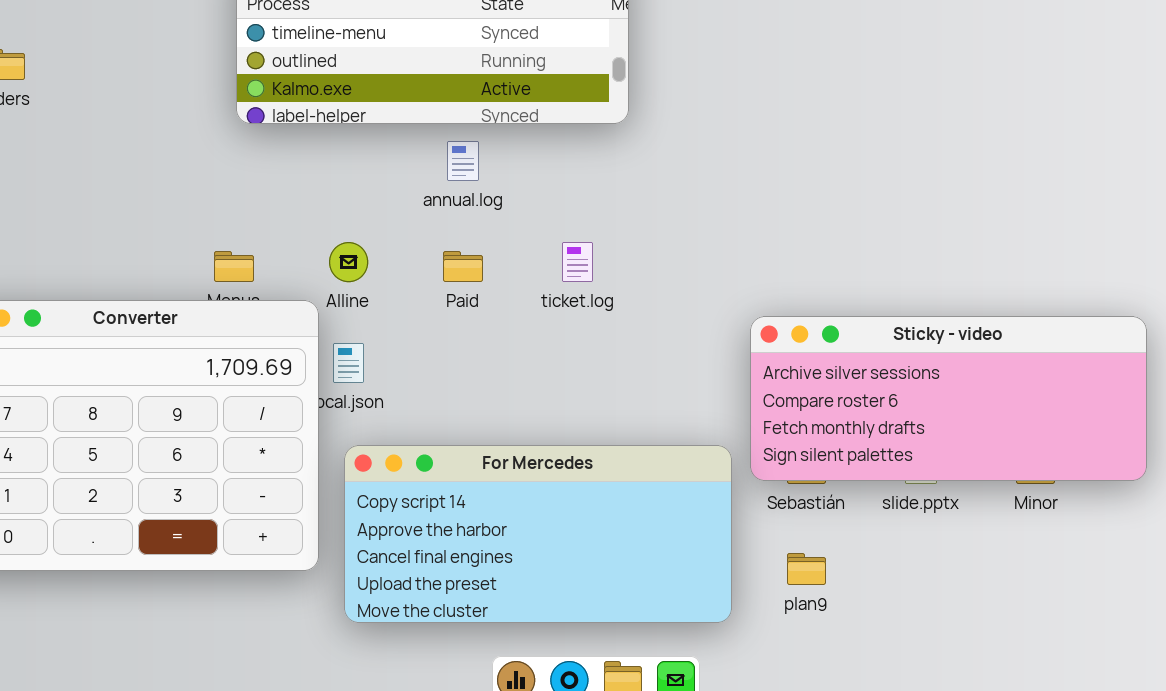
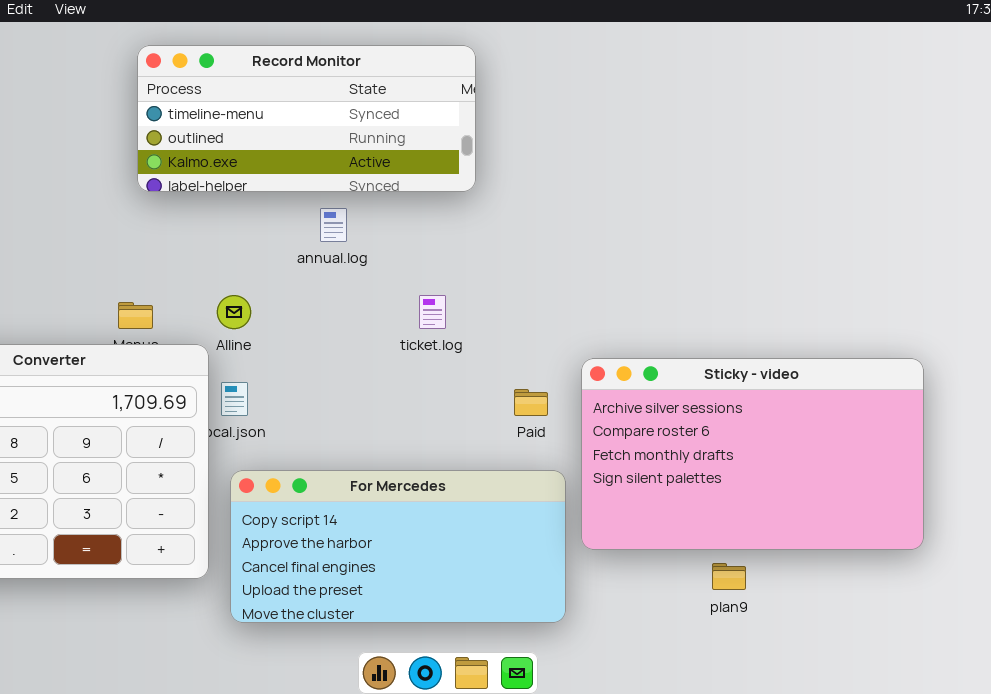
Paid: [443,251,483,282] -> [514,389,548,416], moved
Sticky - video: [750,316,1147,481] -> [581,358,924,550], resized
plan9: [787,553,826,585] -> [712,563,746,590], moved

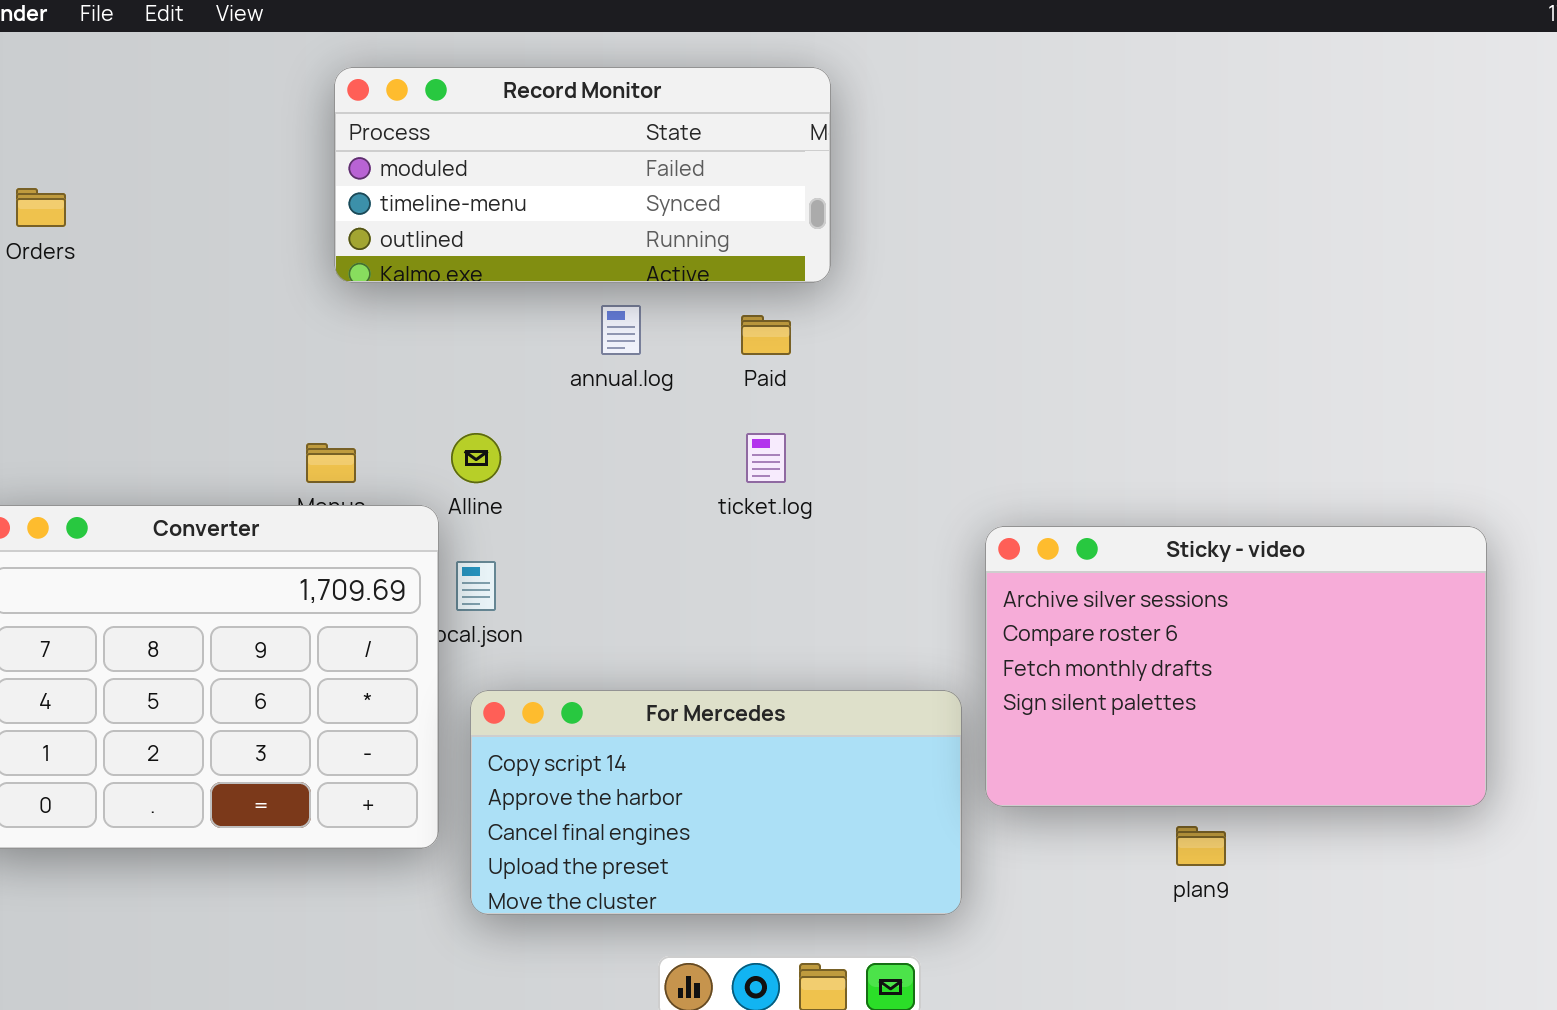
Record Monitor: [137,45,476,192] -> [334,67,831,283], scrolled up 1 row
Paid: [514,389,548,416] -> [741,315,791,355], moved

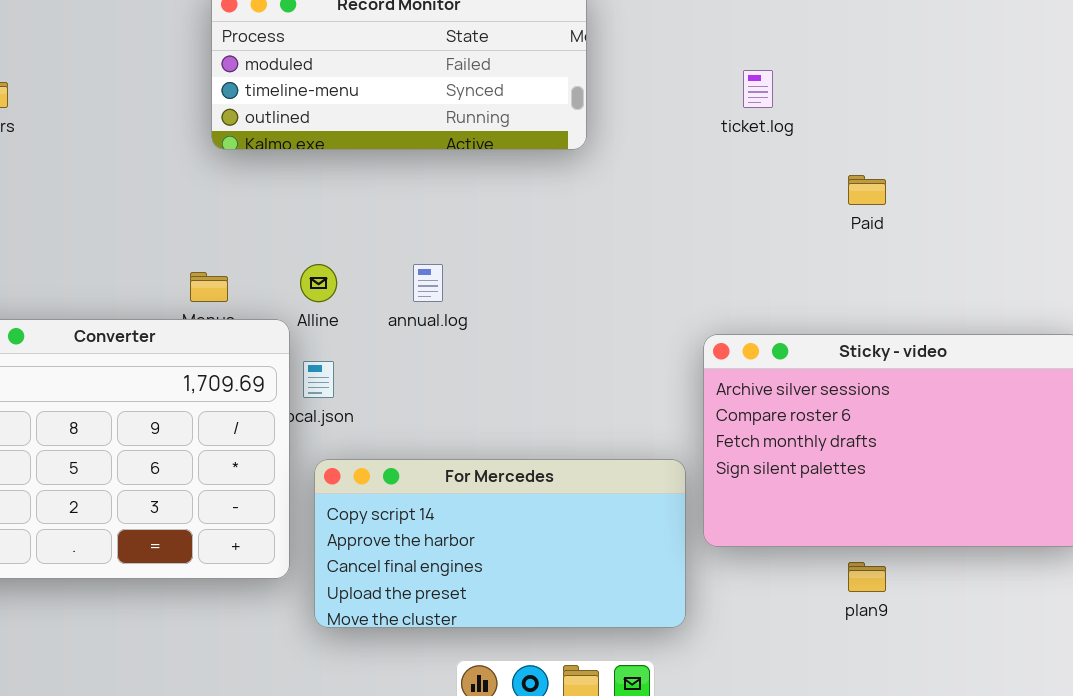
annual.log: [601,305,641,355] -> [413,264,443,302], moved
Paid: [741,315,791,355] -> [848,175,886,205], moved
ticket.log: [746,433,786,483] -> [743,70,773,108], moved

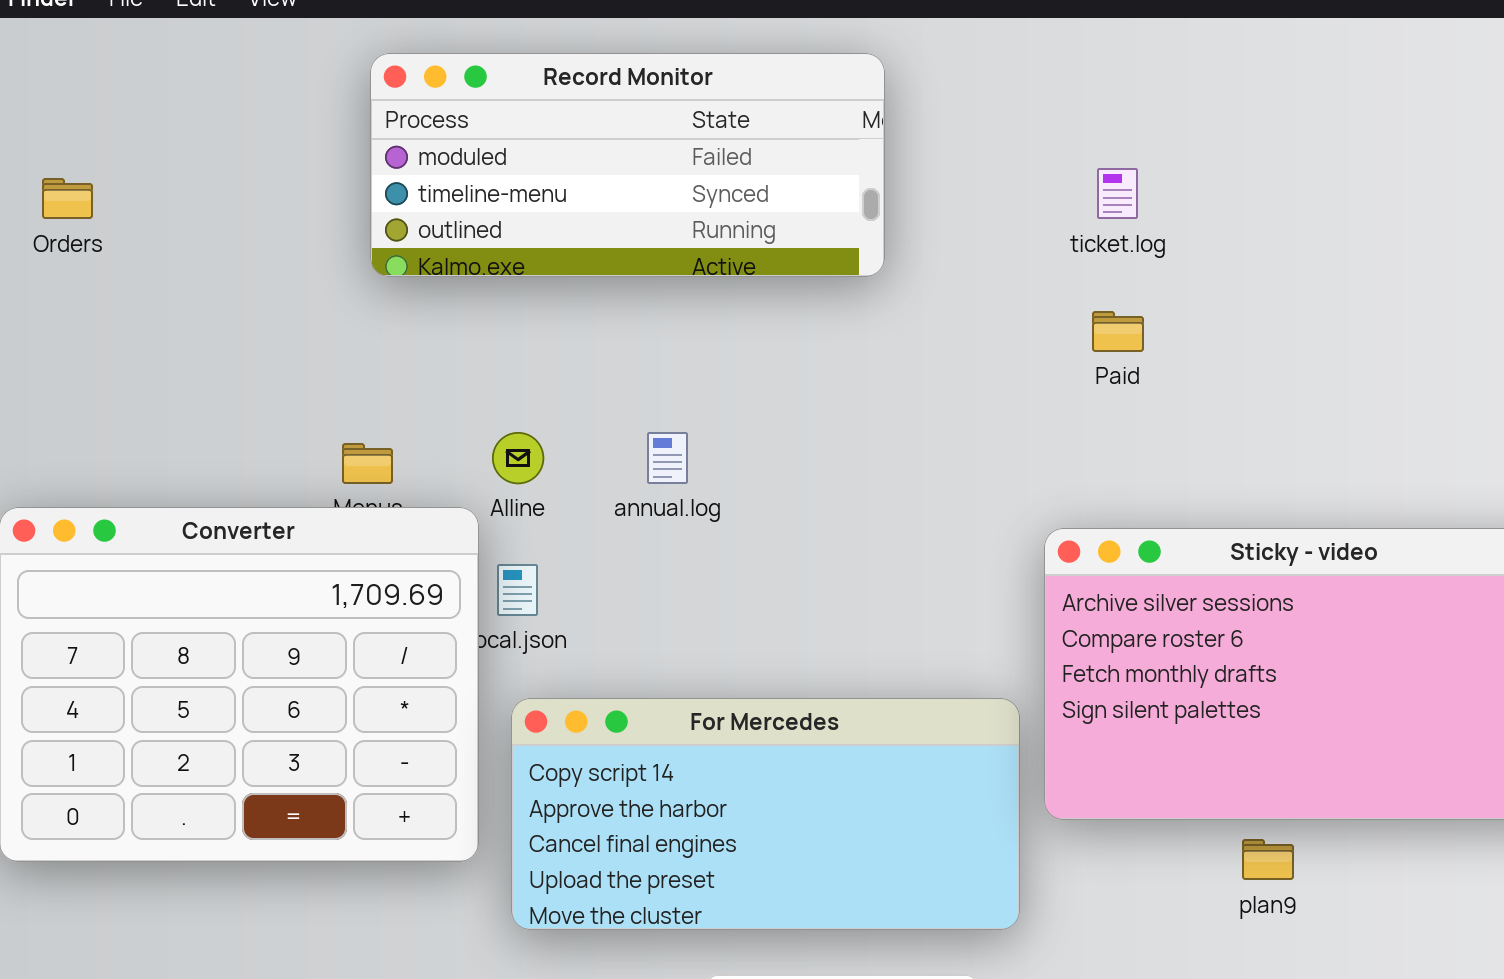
Paid: [848,175,886,205] -> [1092,311,1144,352], moved

